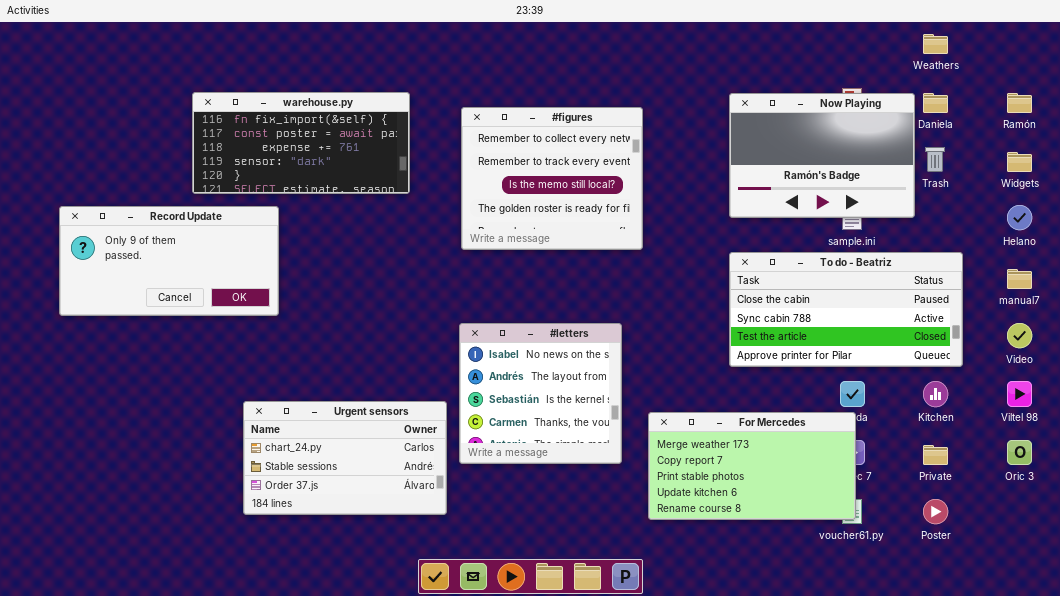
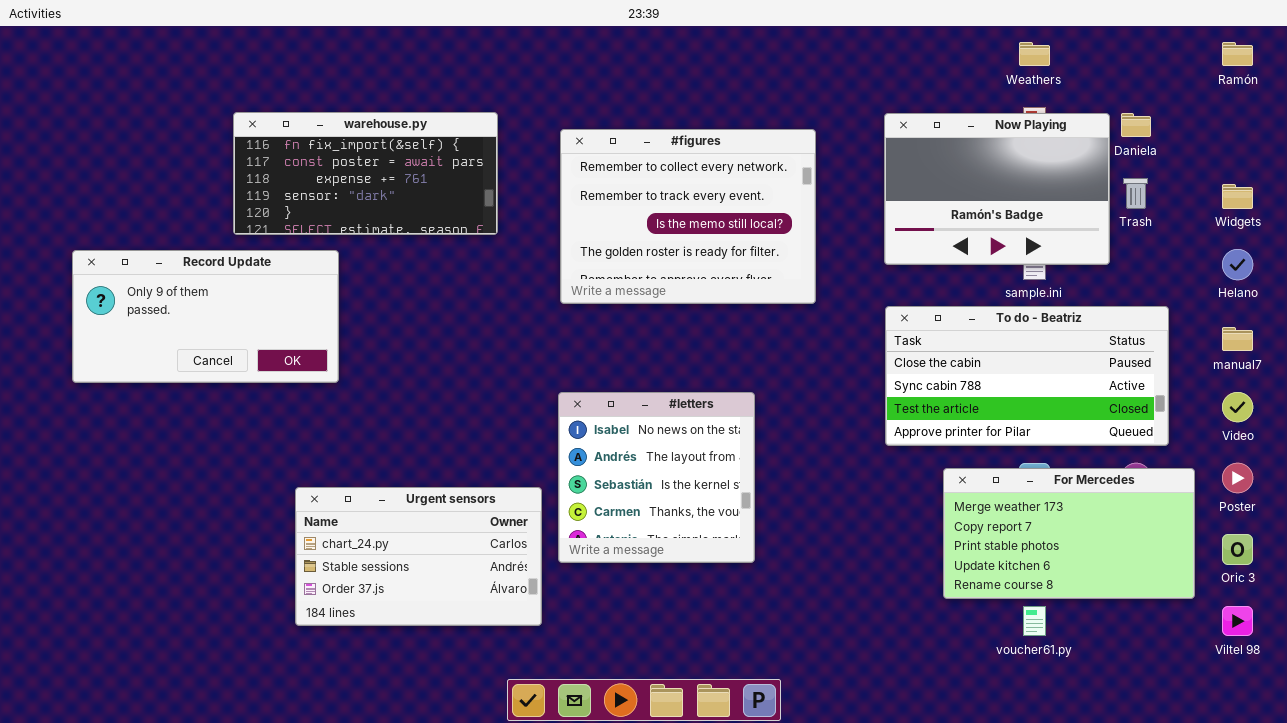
Weathers: [923,34,948,54] -> [1019,42,1050,66], moved
Ramón: [1007,93,1032,113] -> [1222,42,1253,66], moved
#figures: [461,107,643,250] -> [560,129,816,304], resized
Viltel 98: [1007,381,1032,407] -> [1222,606,1253,636], moved
For Mercedes: [648,412,856,520] -> [943,468,1195,599], moved
Poster: [923,499,948,524] -> [1222,463,1253,493], moved

